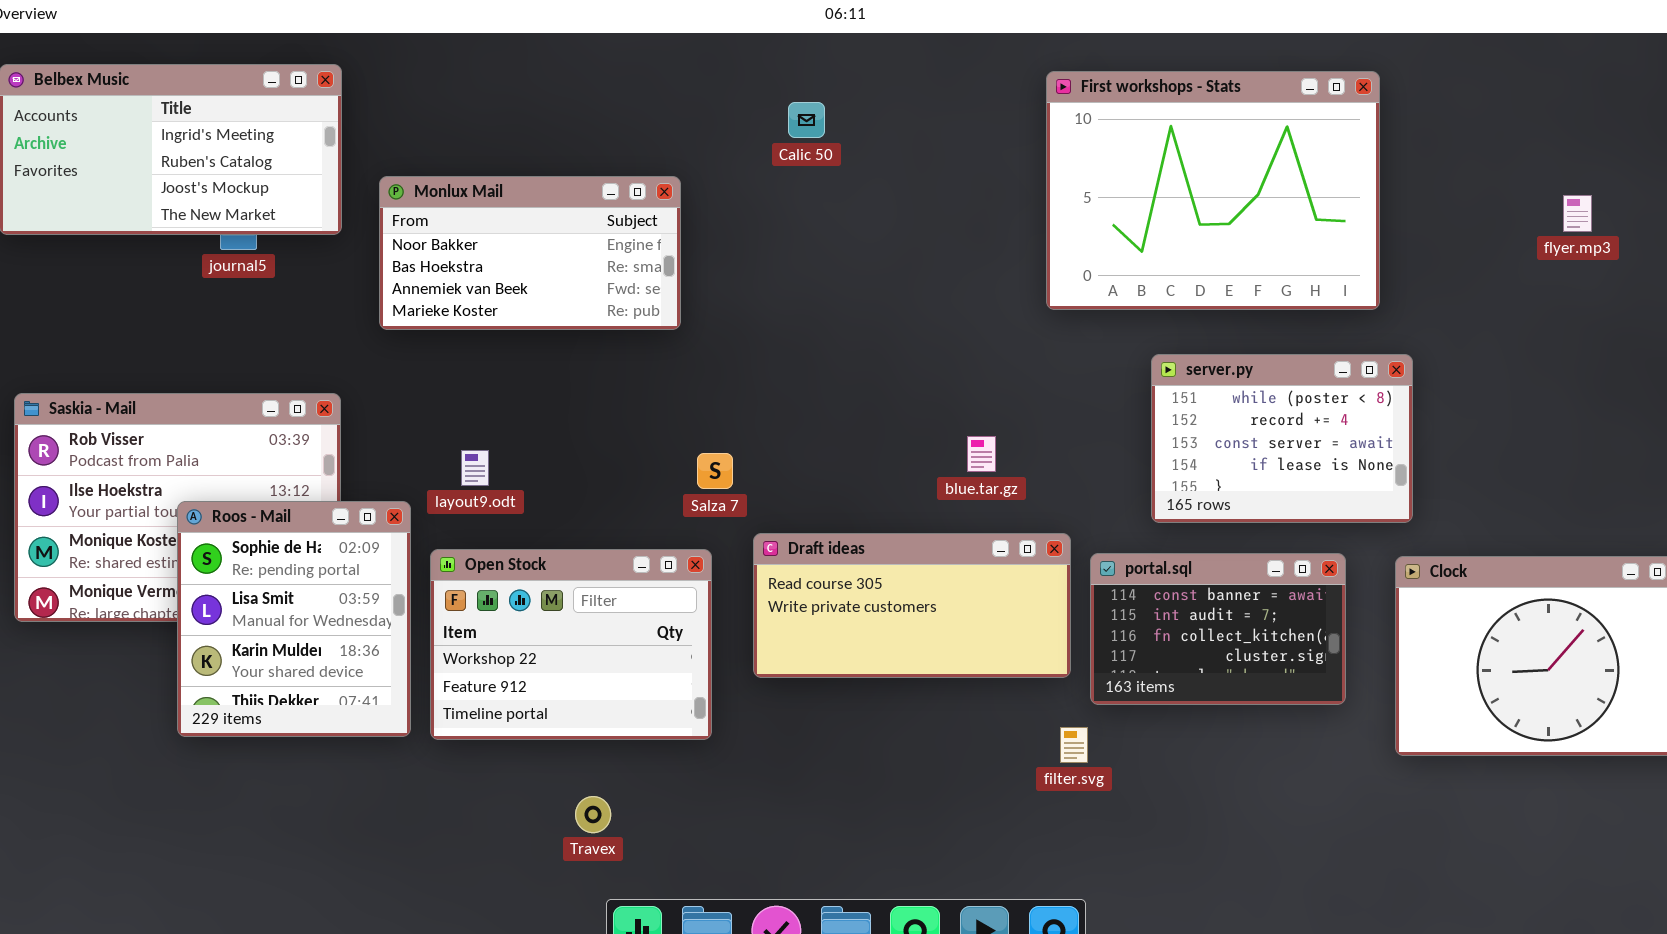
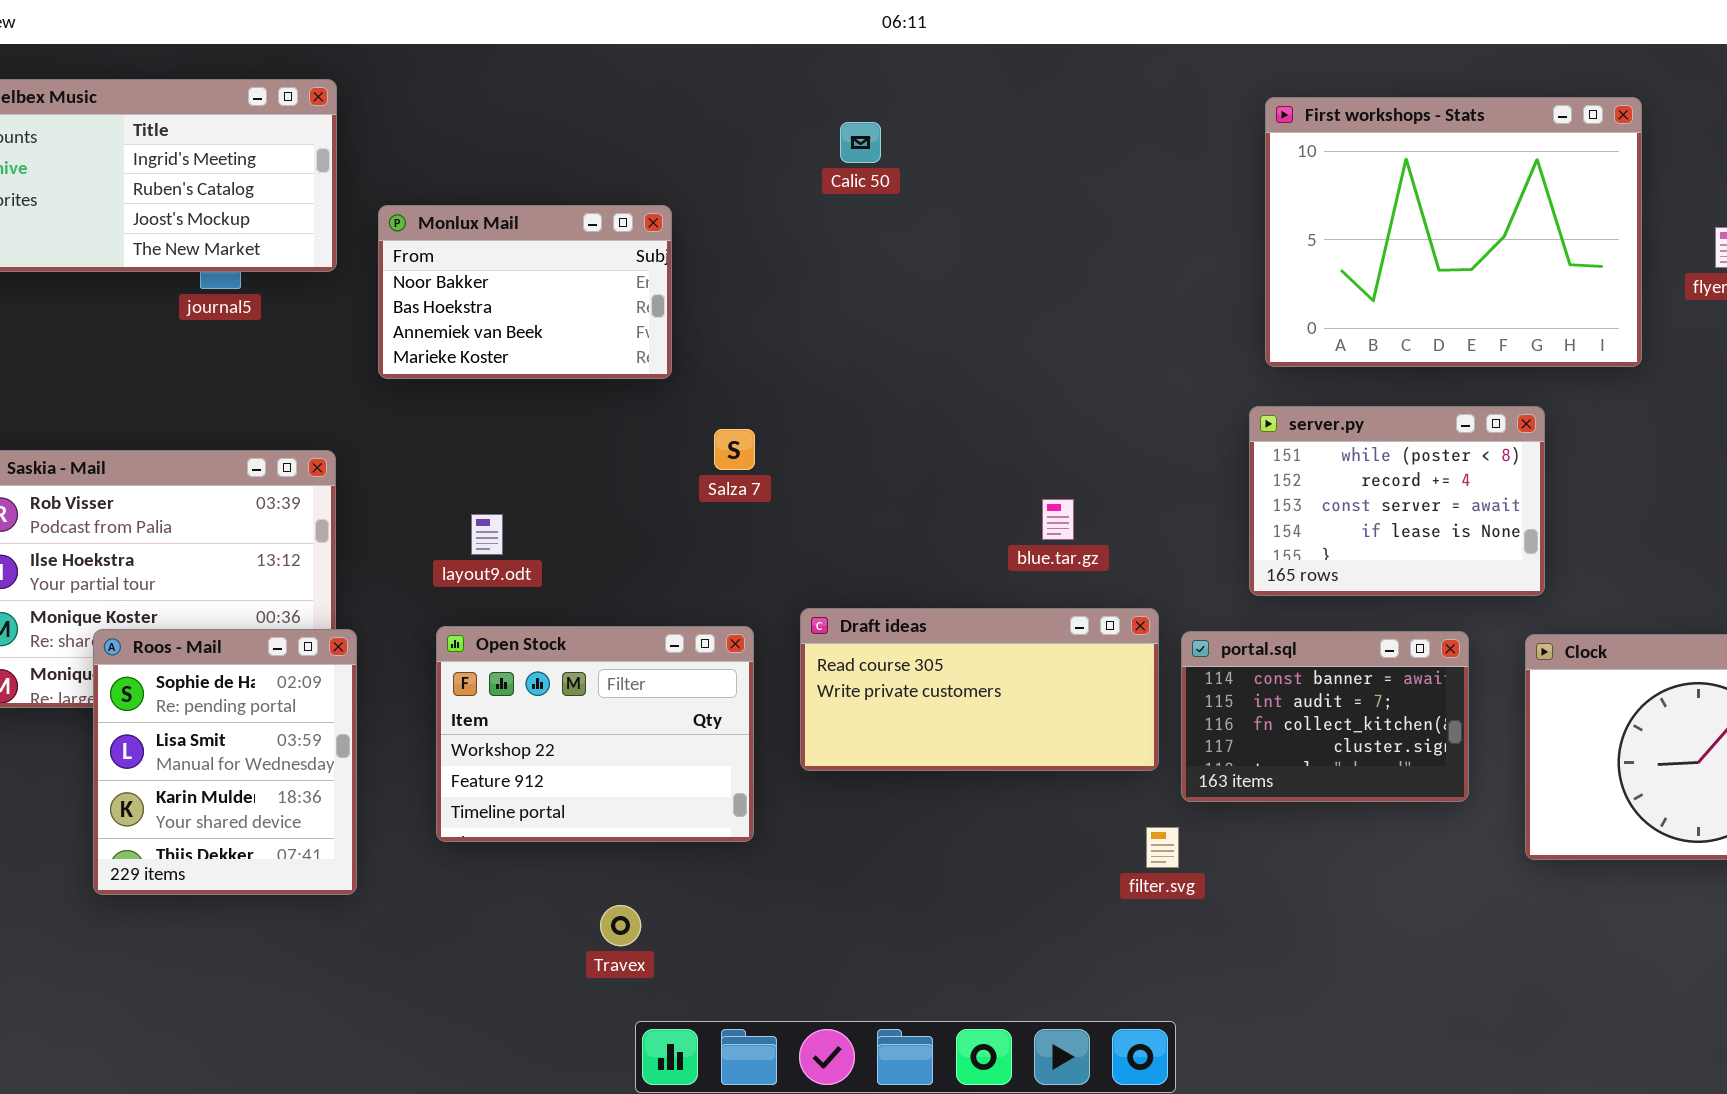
First workshops - Stats: [1046,71,1380,310] -> [1265,97,1642,367], moved
Monlux Mail: [379,176,681,330] -> [378,205,672,379], resized
Salza 7: [697,453,733,489] -> [714,429,755,470], moved
Roos - Mail: [177,501,411,737] -> [93,629,357,895], moved

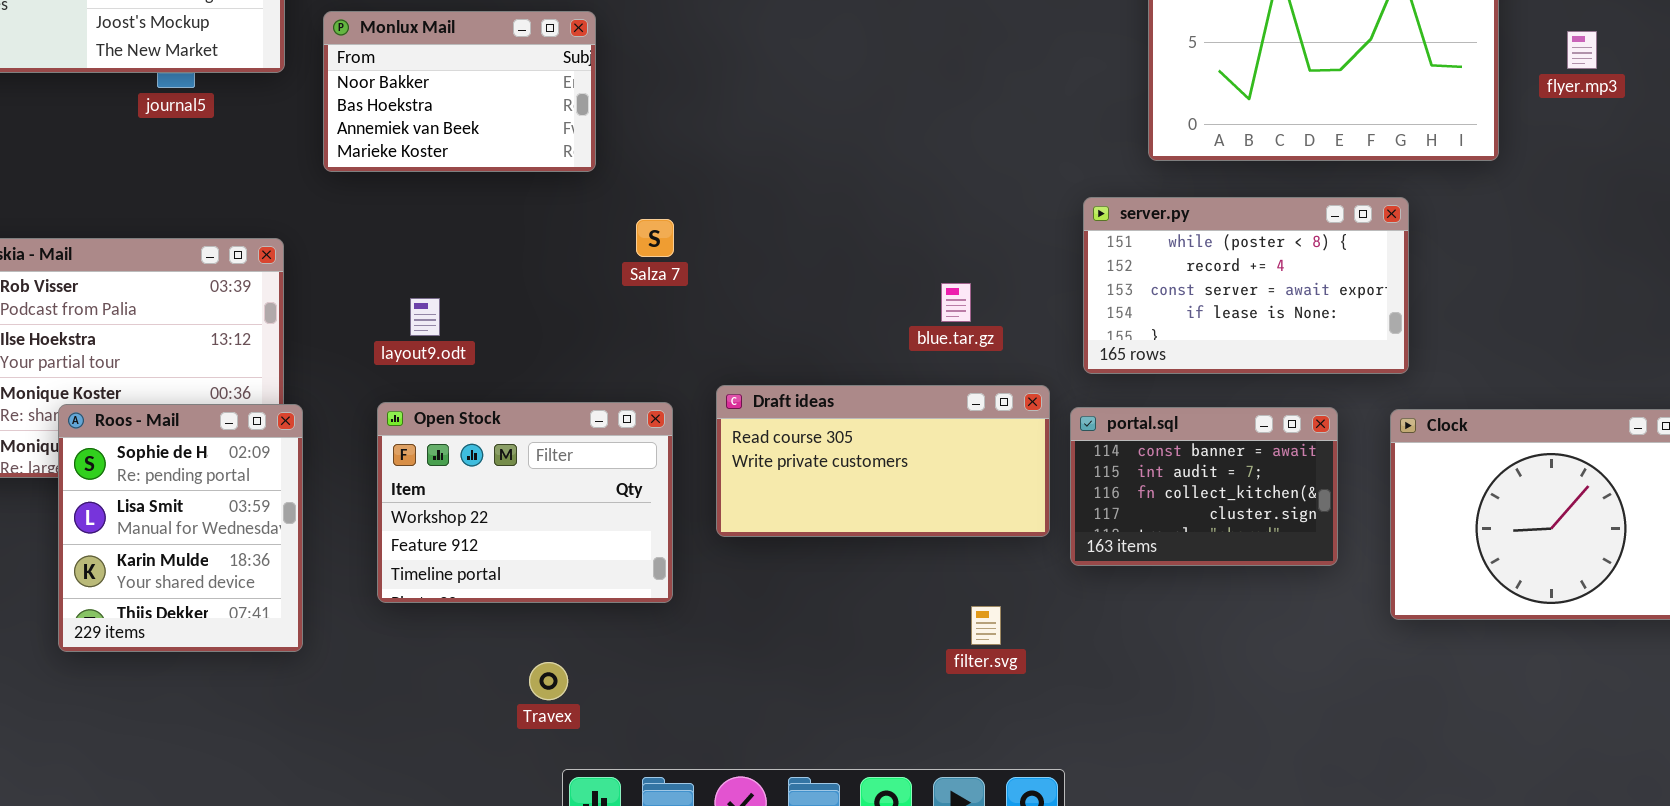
server.py: [1249,406,1545,596] -> [1083,197,1409,374], resized
filter.svg: [1146,827,1179,868] -> [971,606,1001,645], moved

